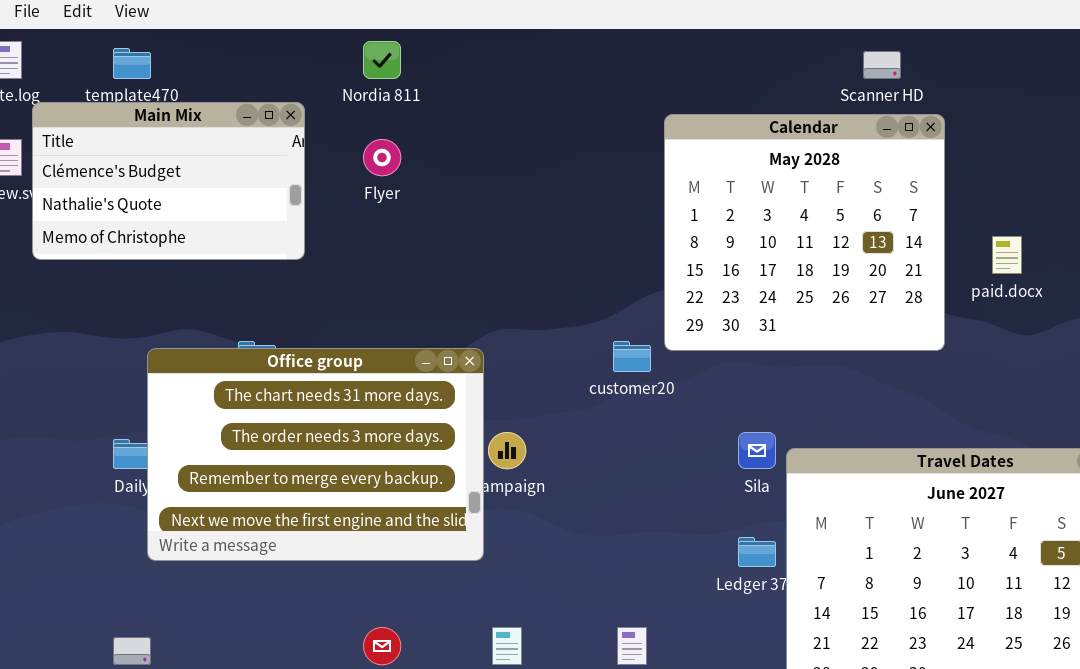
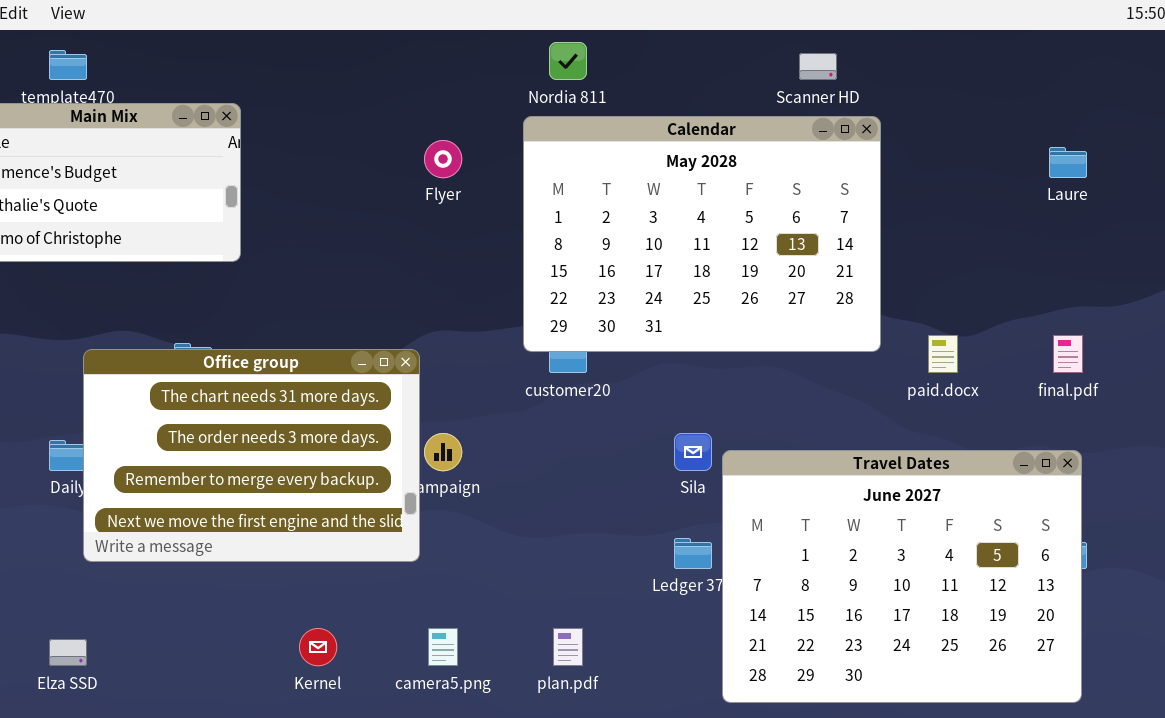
Nordia 811: [363,41,401,79] -> [549,42,587,80], moved
Calendar: [664,114,945,351] -> [523,116,881,352], resized
Flyer: [363,139,401,176] -> [424,140,462,178], moved
paid.docx: [992,236,1022,274] -> [928,335,958,373], moved

